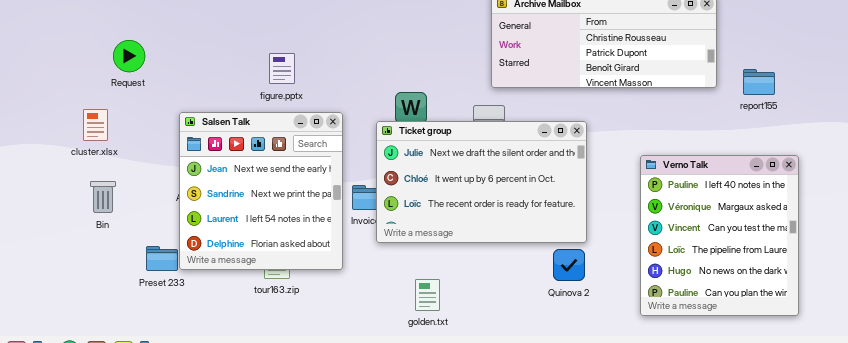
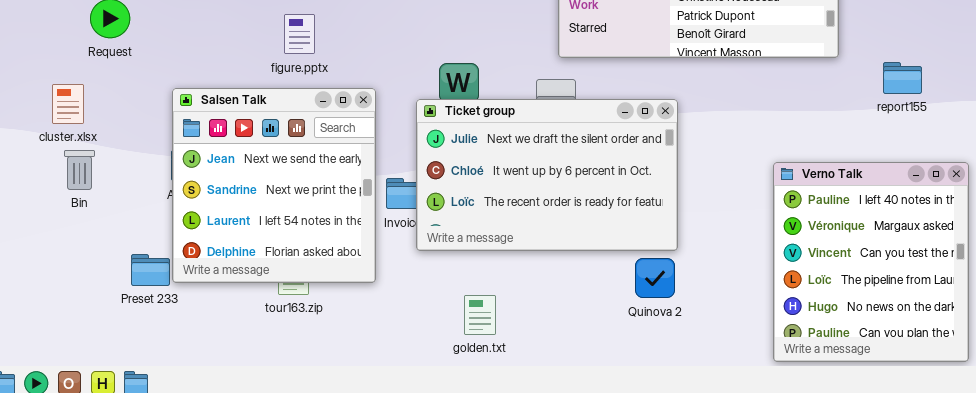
report155: [743,69,775,95] -> [883,62,922,94], moved
Verno Talk: [640,155,799,316] -> [773,162,969,362], moved
Bin: [90,181,116,213] -> [64,150,95,190], moved

